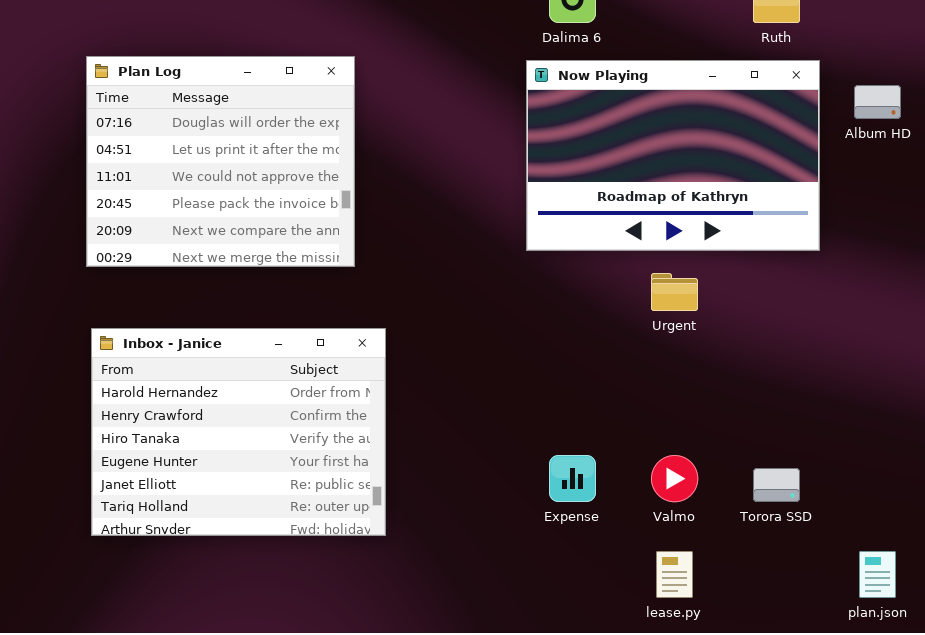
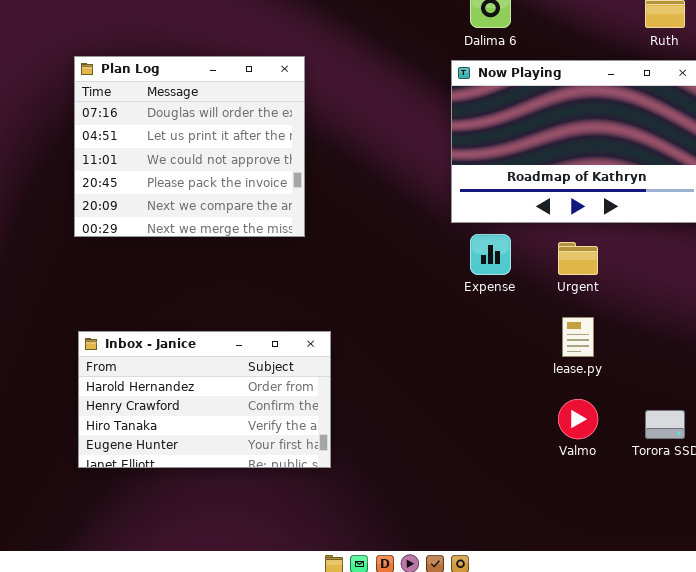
Inbox - Janice: [91,328,386,536] -> [78,331,331,468], resized
Expense: [549,455,596,502] -> [470,234,511,275], moved
lease.py: [656,551,693,598] -> [562,317,594,357], moved

